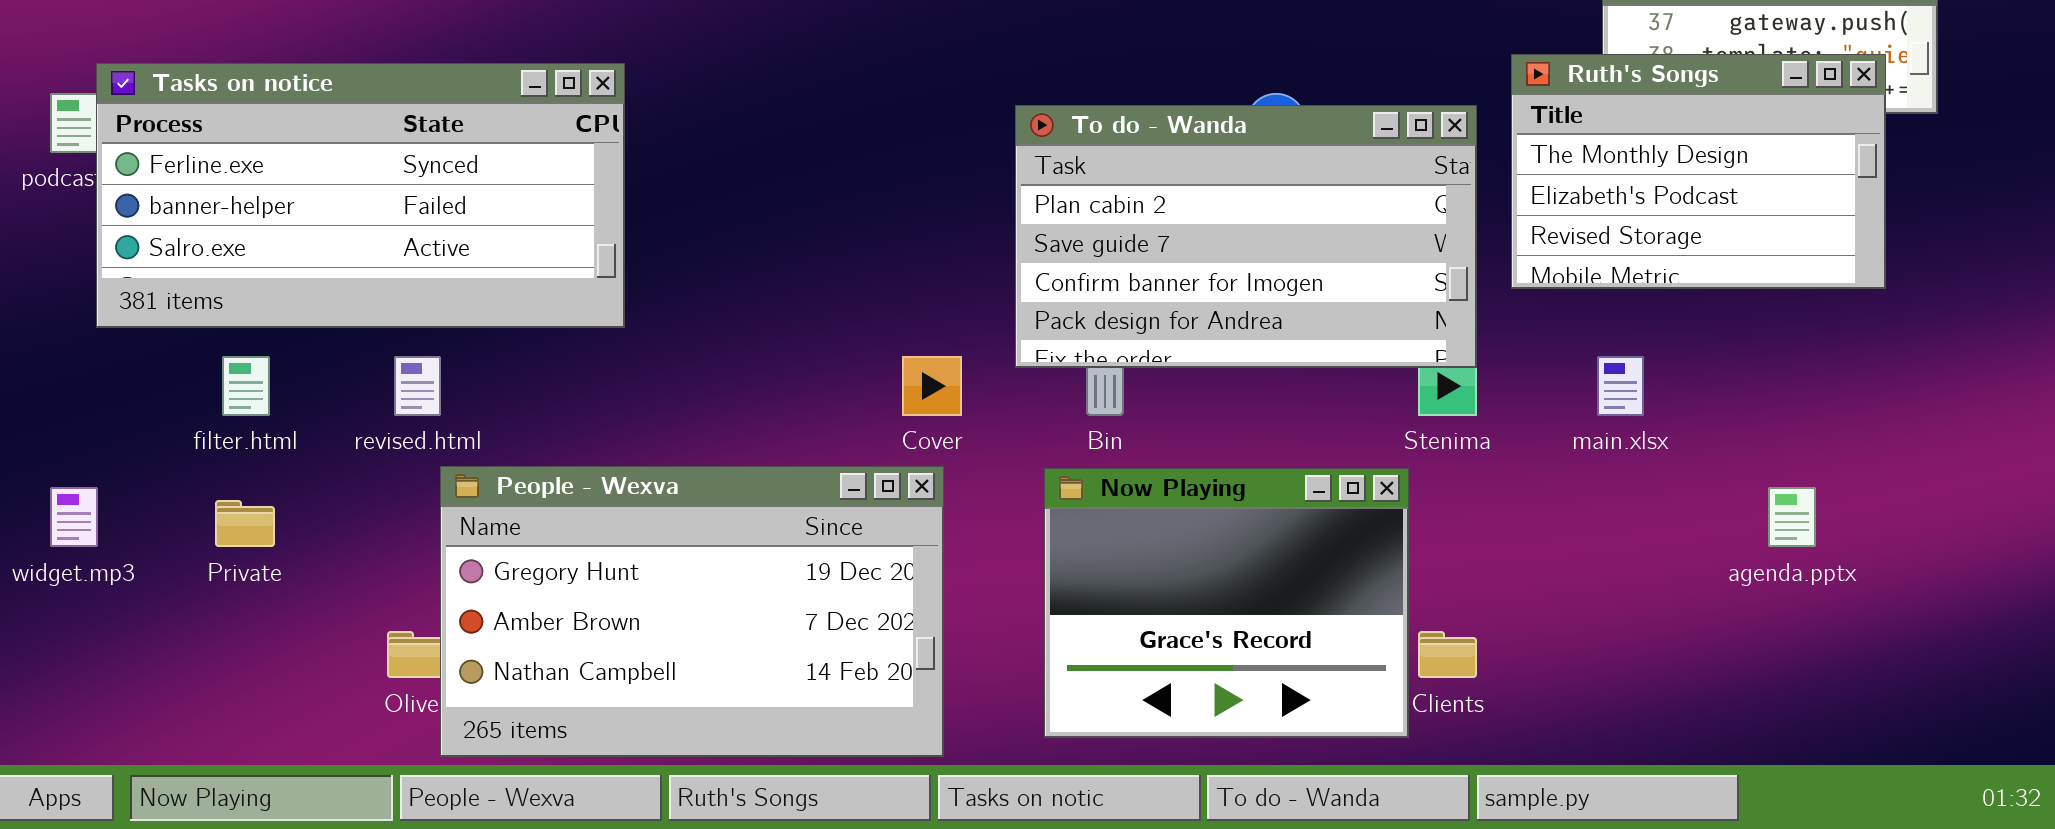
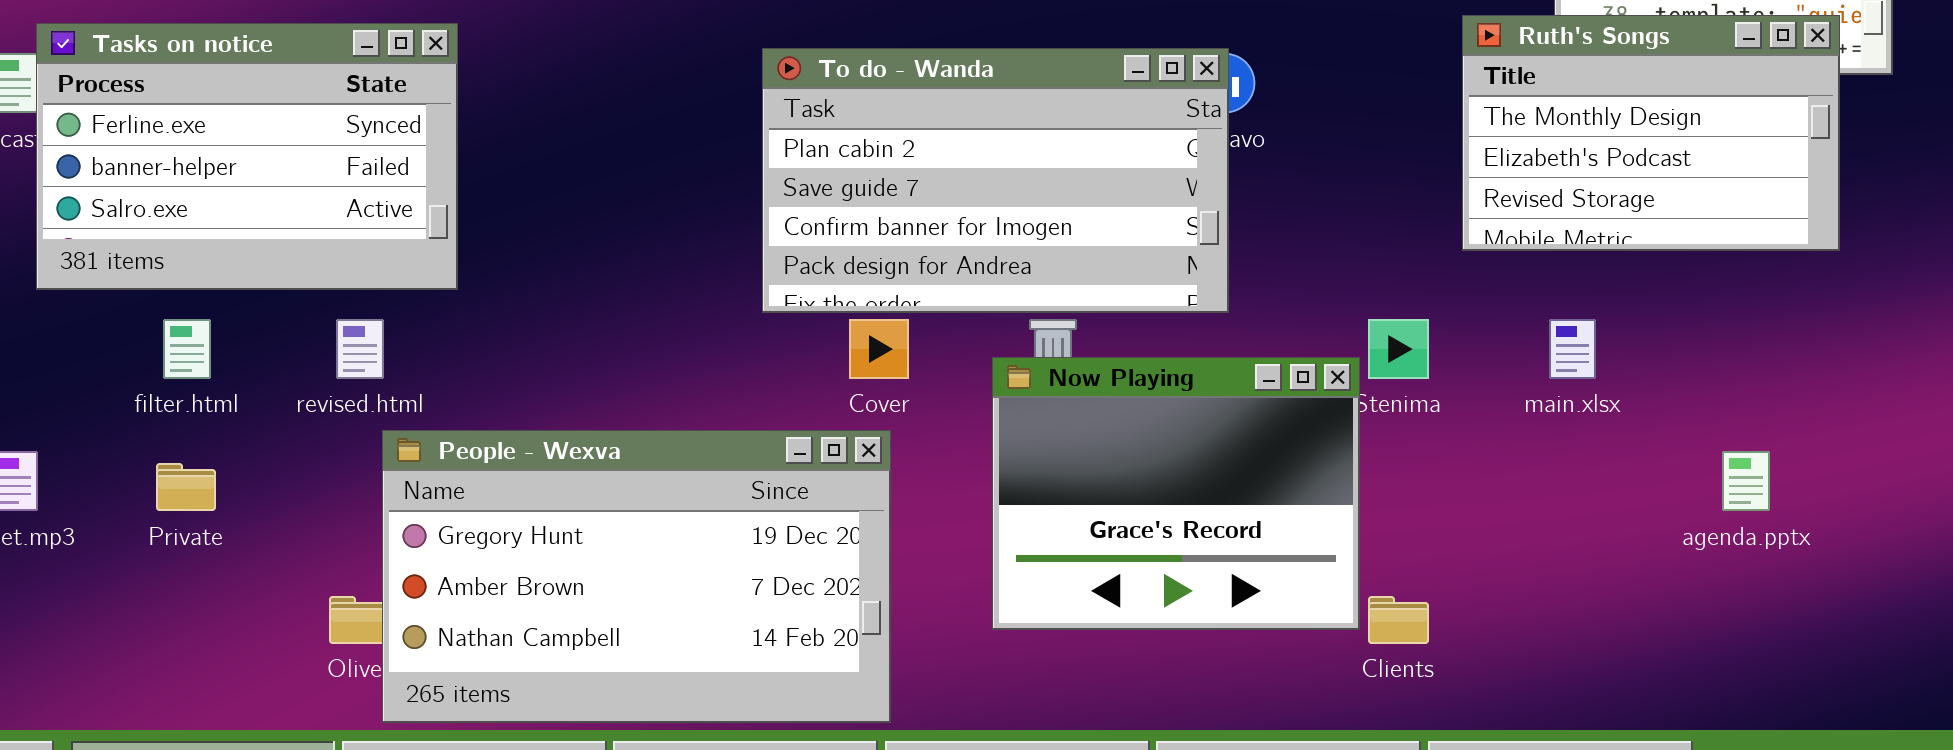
Tasks on notice: [96,63,625,328] -> [36,23,458,290], resized
To do - Wanda: [1015,105,1477,368] -> [762,48,1229,313], moved
Now Playing: [1044,468,1409,738] -> [992,357,1360,630], moved

